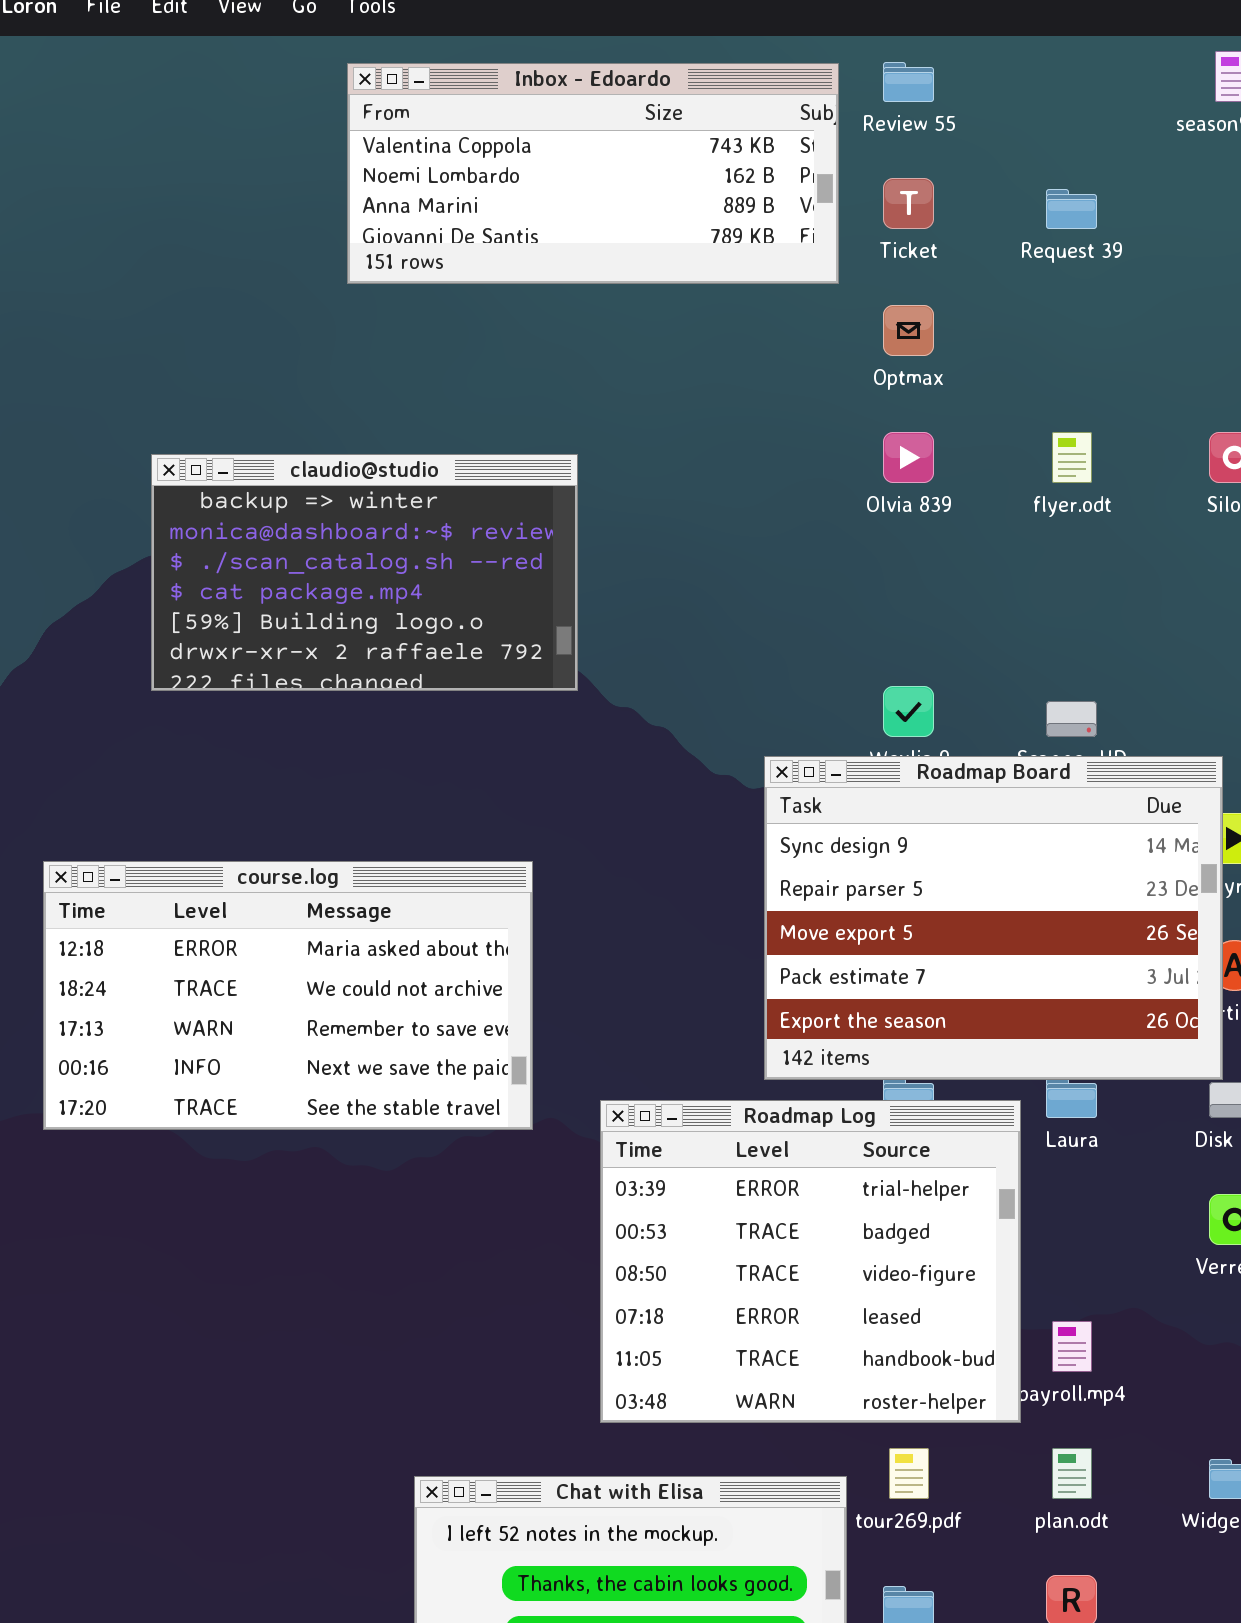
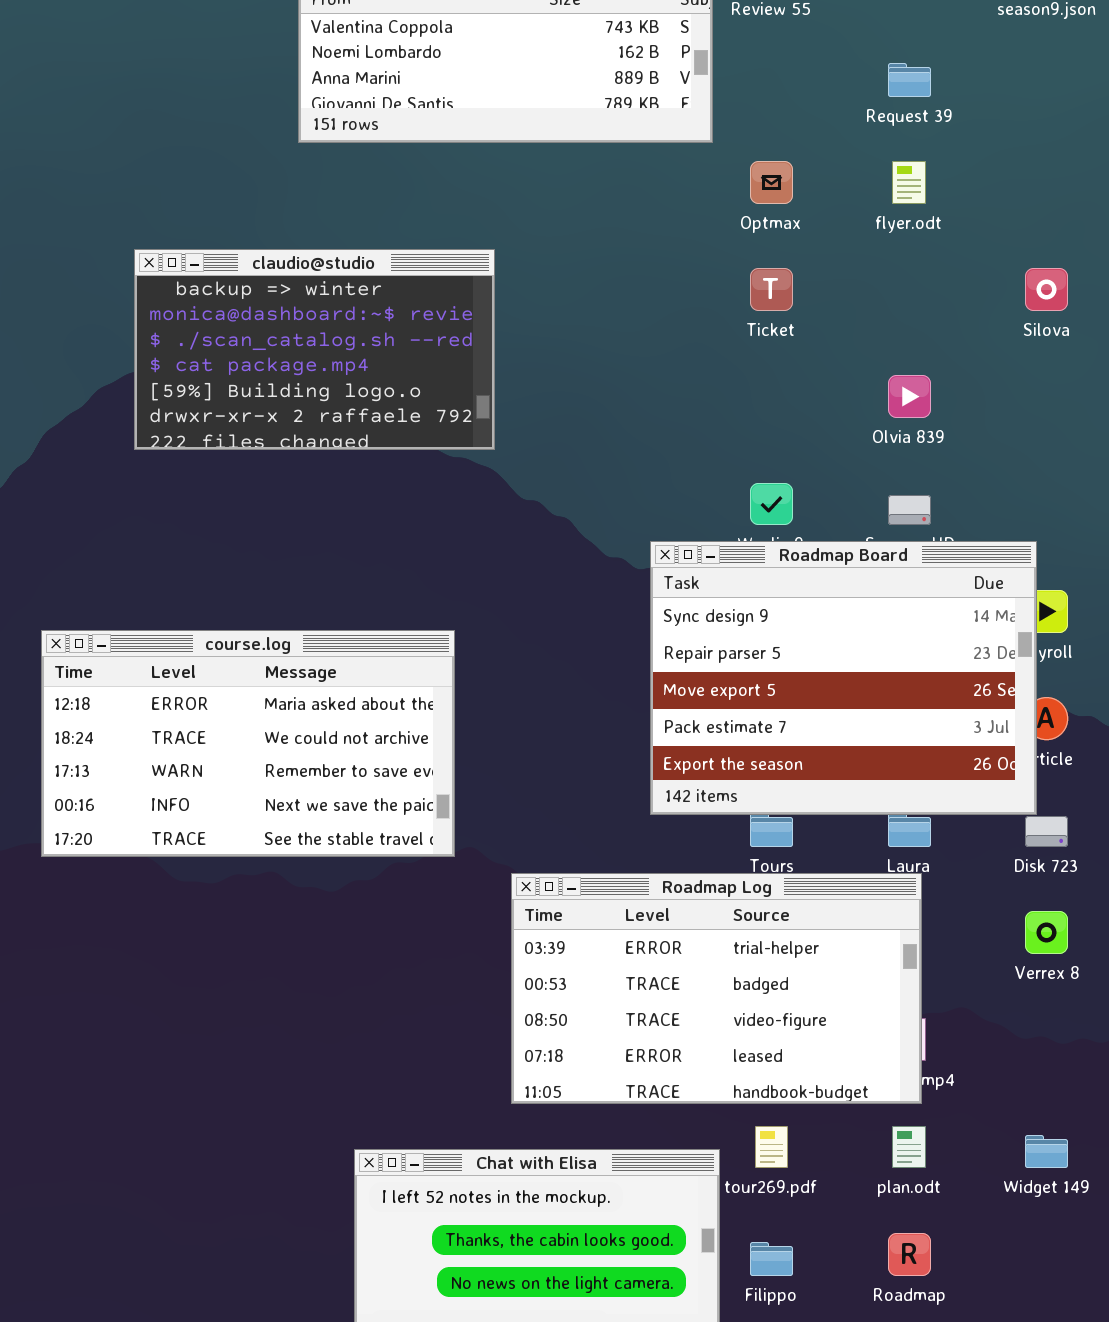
Ticket: [883,178,934,229] -> [750,268,793,311], moved
Olvia 839: [883,432,934,483] -> [888,375,931,418], moved
flyer.odt: [1052,432,1092,483] -> [892,161,926,204], moved
claudio@studio: [151,454,578,691] -> [134,249,495,450], moved
Roadmap Log: [600,1100,1021,1423] -> [511,873,922,1104], resized

